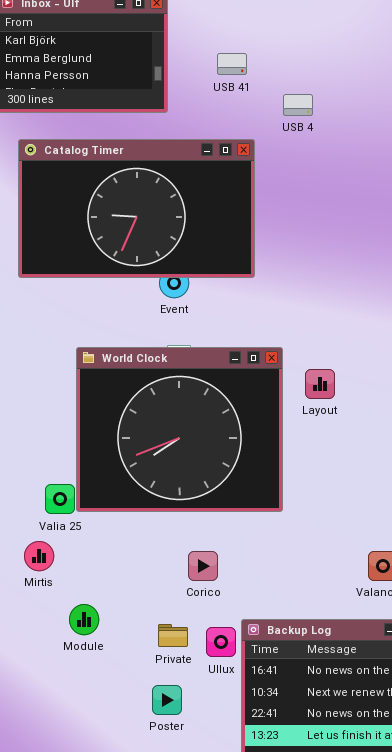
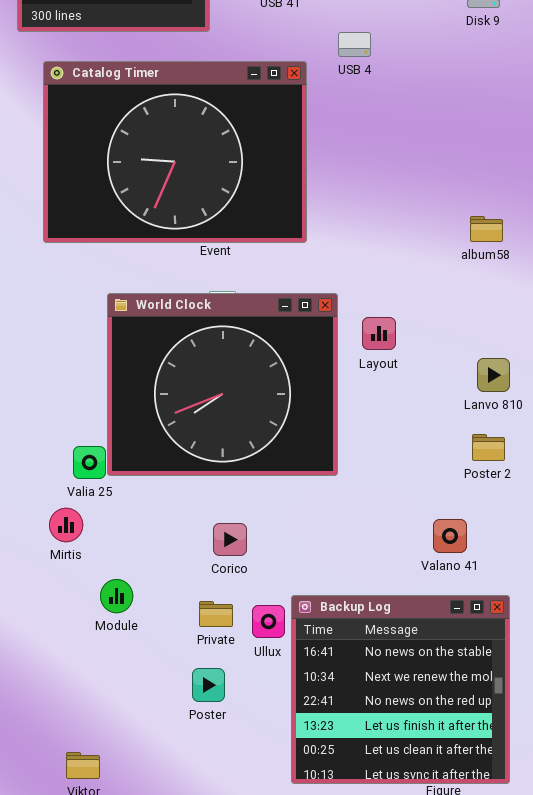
USB 4: [283,94,313,116] -> [338,32,371,57], moved
Catalog Timer: [18,139,255,278] -> [43,61,307,243], resized
Corico: [188,551,218,581] -> [213,523,247,556], moved

